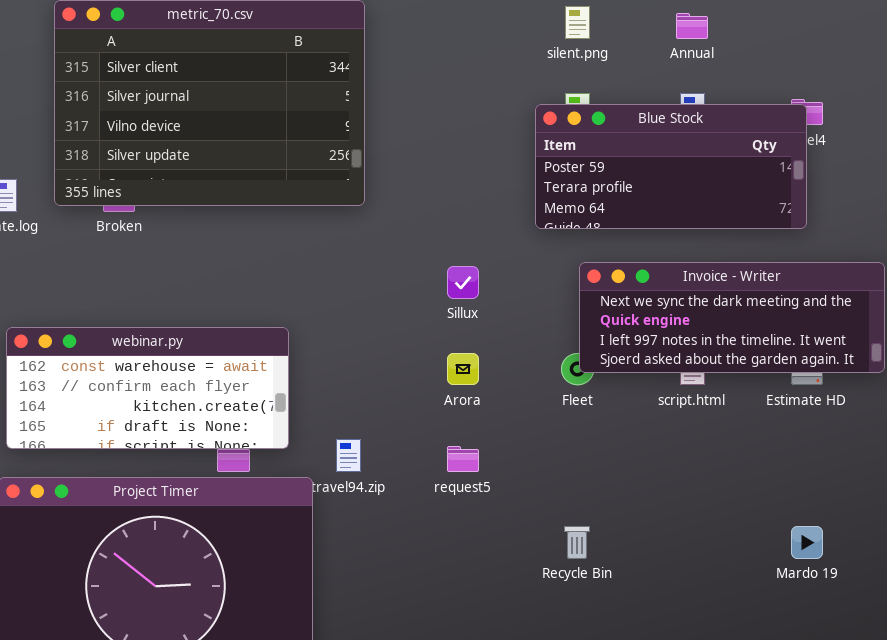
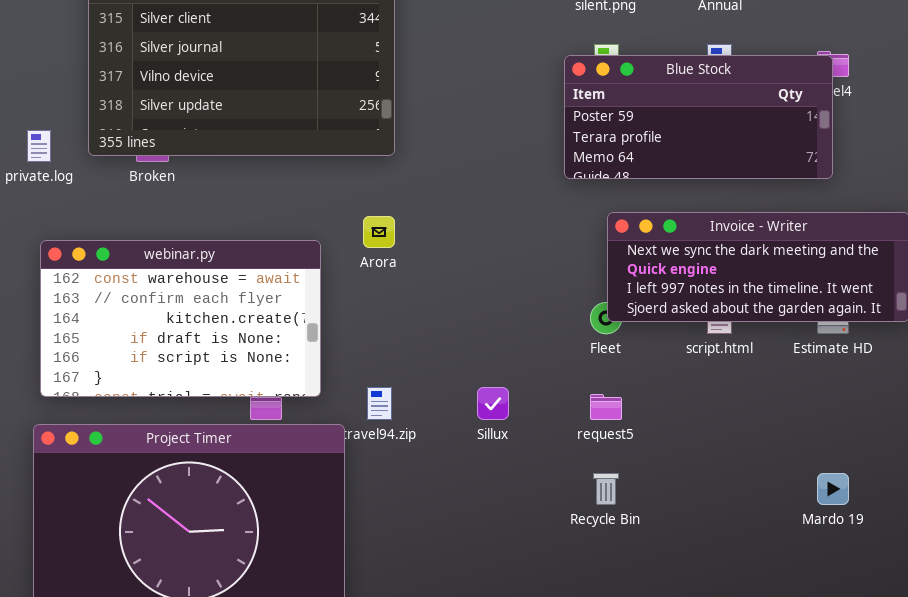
Sillux: [447,266,479,299] -> [477,387,509,420], moved
webinar.py: [6,327,289,449] -> [40,240,321,397], resized
Arora: [447,353,479,385] -> [363,216,395,248], moved
request5: [447,446,479,472] -> [590,394,622,420], moved

